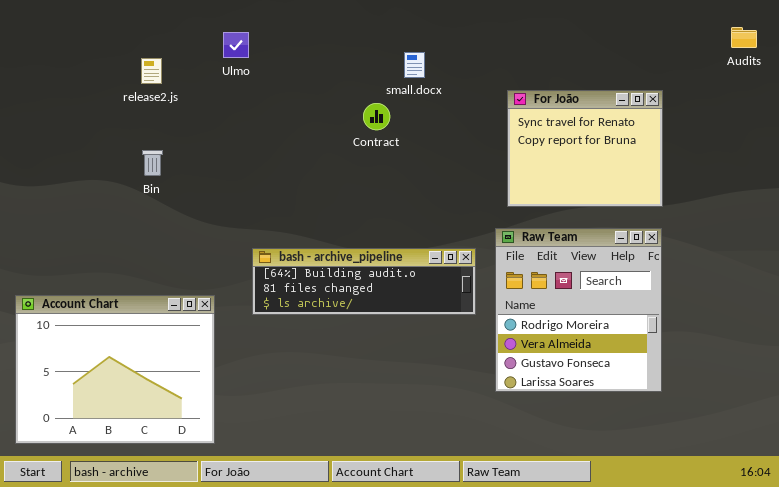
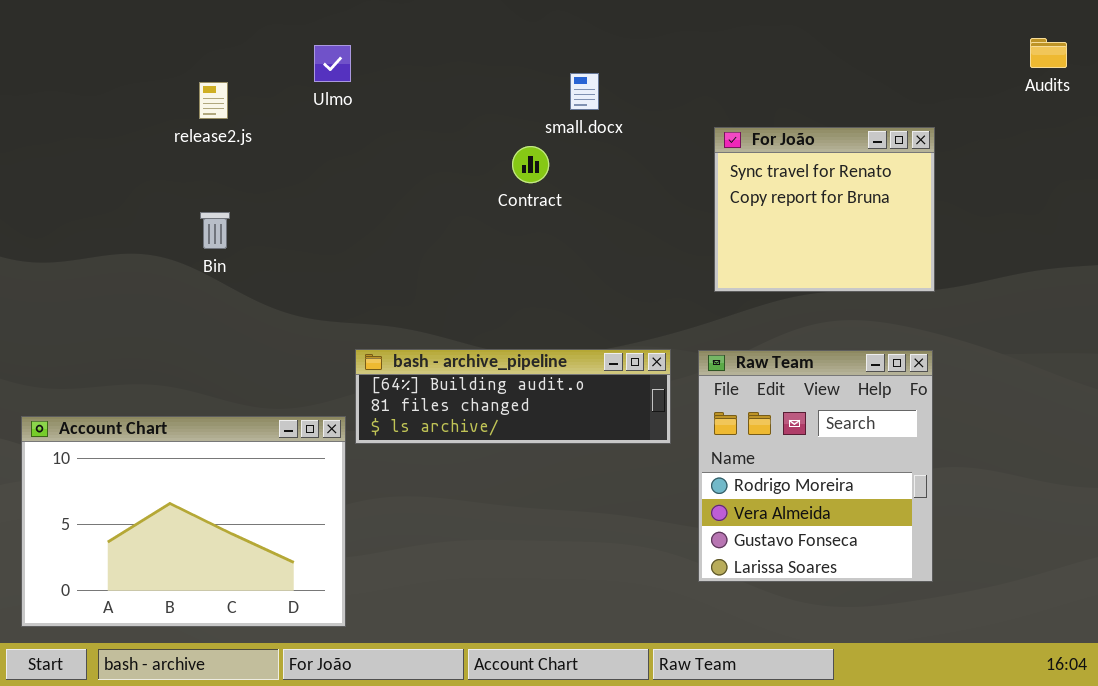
Raw Team: [495,228,662,392] -> [698,350,933,582], moved
Account Chart: [15,295,215,444] -> [21,416,346,627], resized

